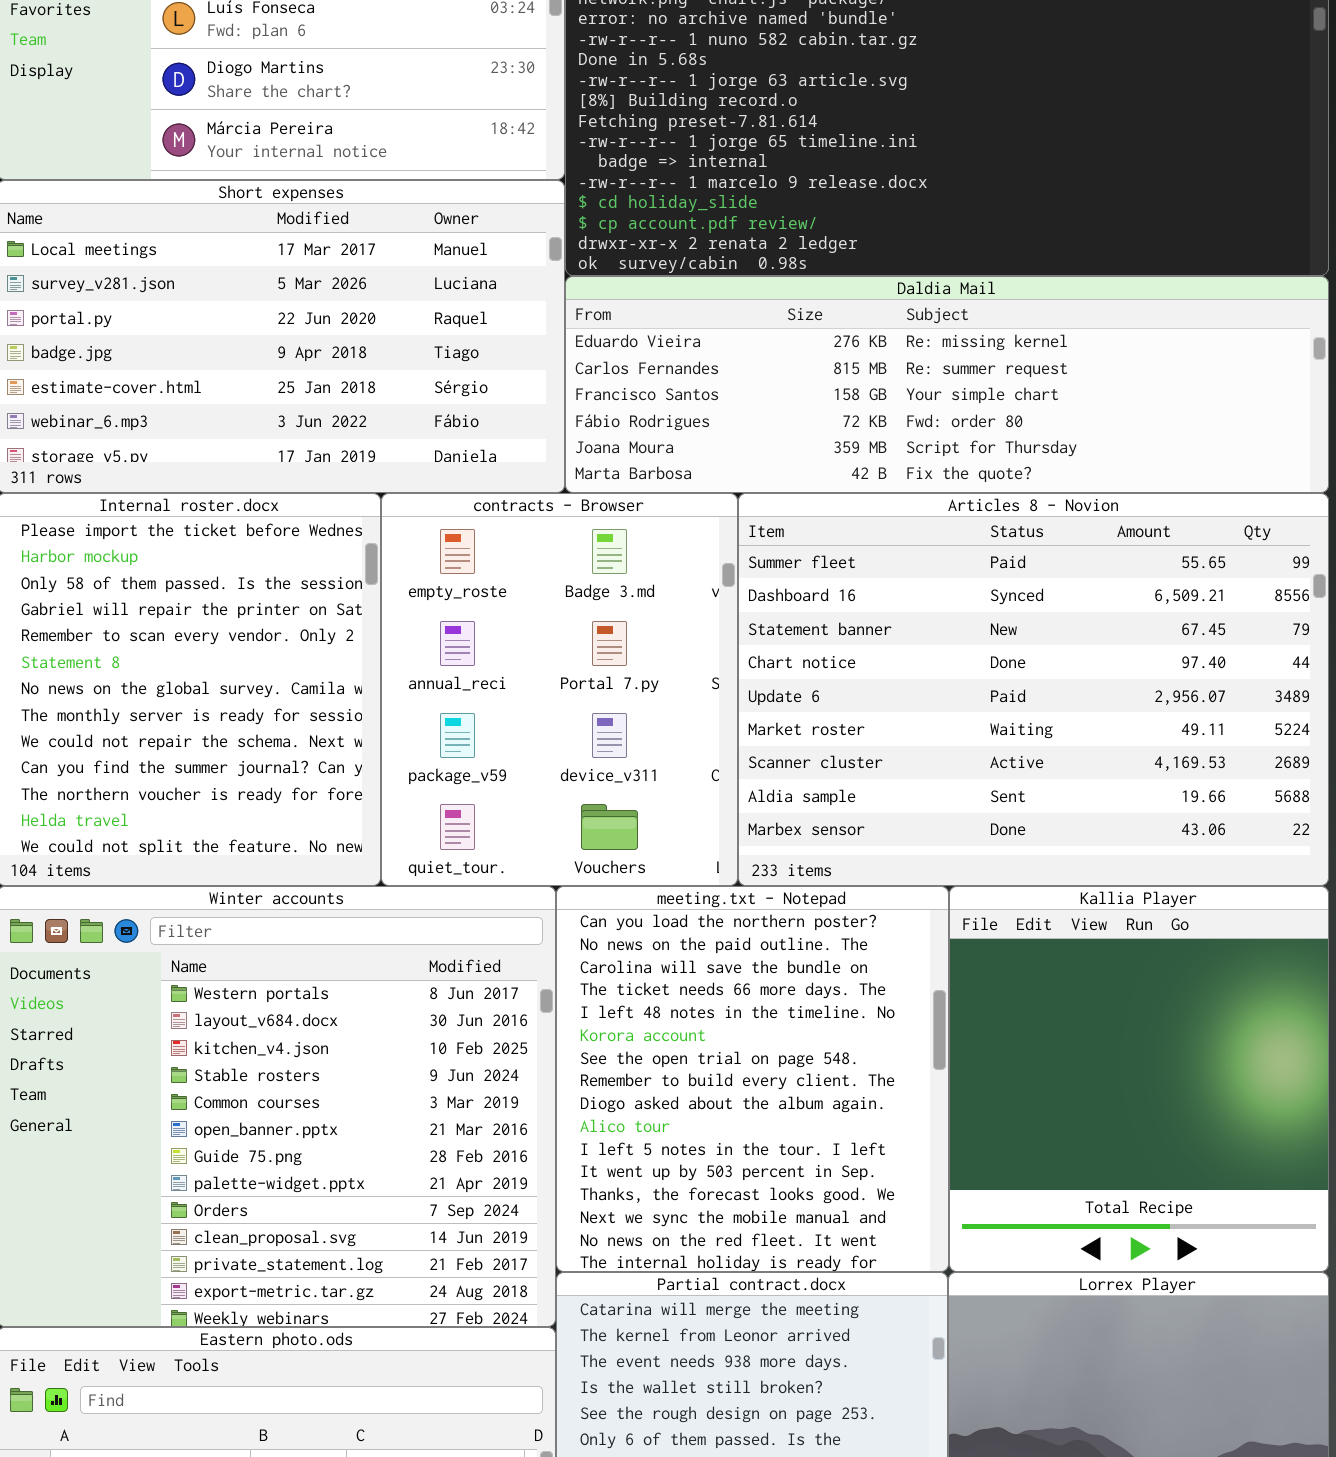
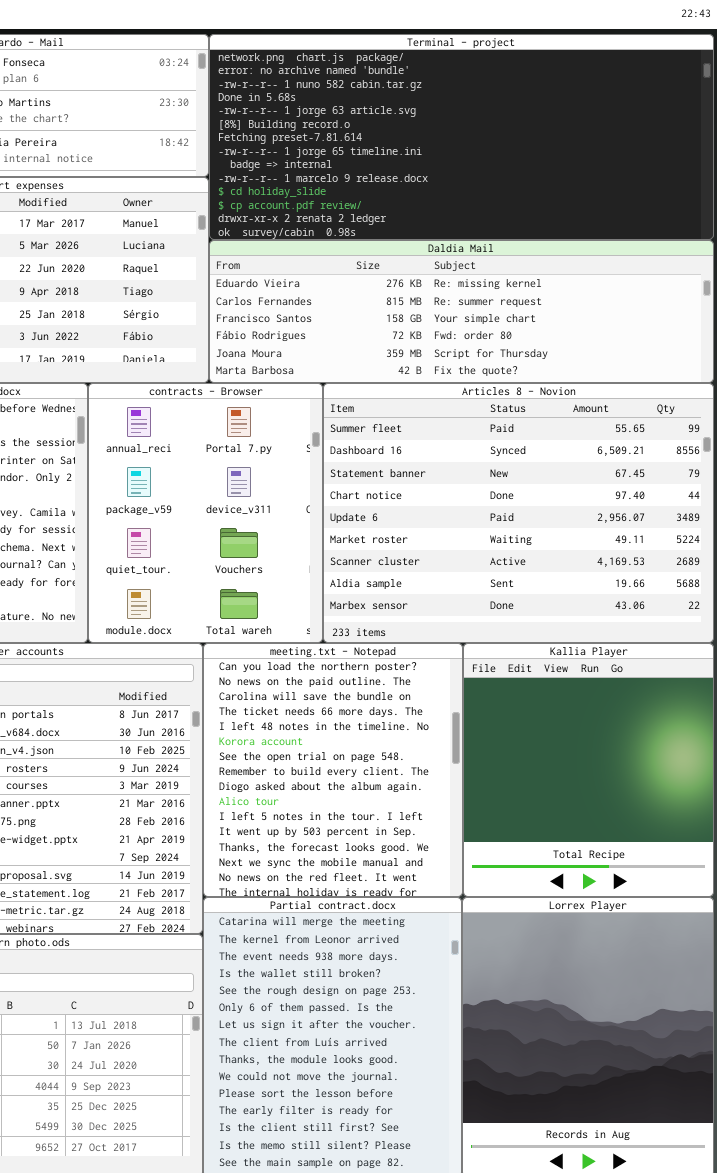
contracts - Browser: [381,493,738,886] -> [88,383,323,643], scrolled down 1 row

